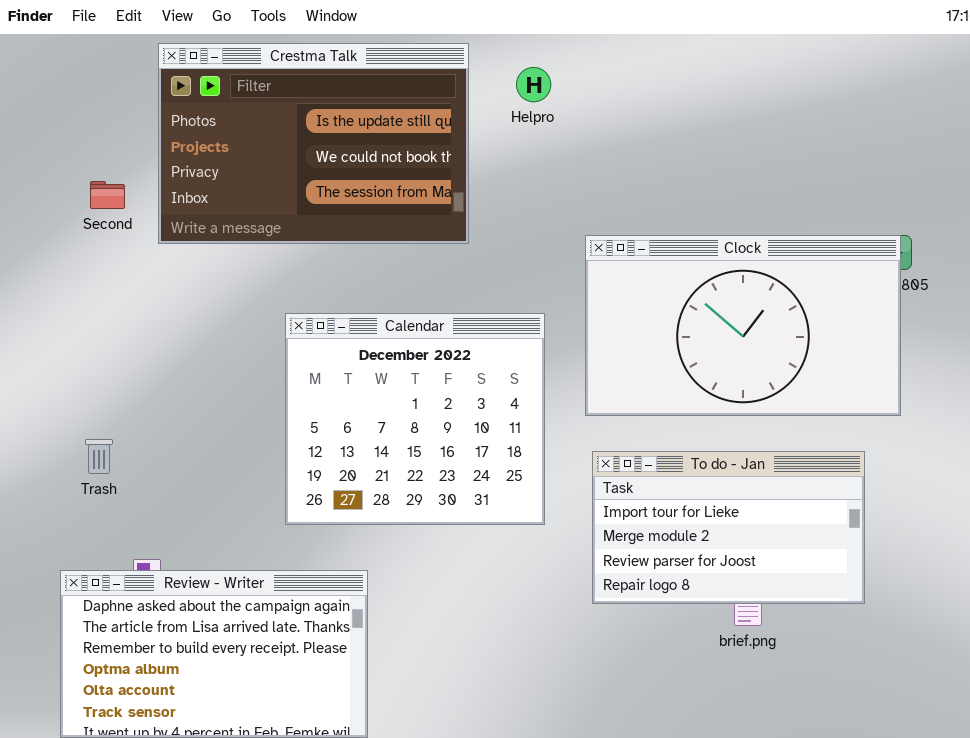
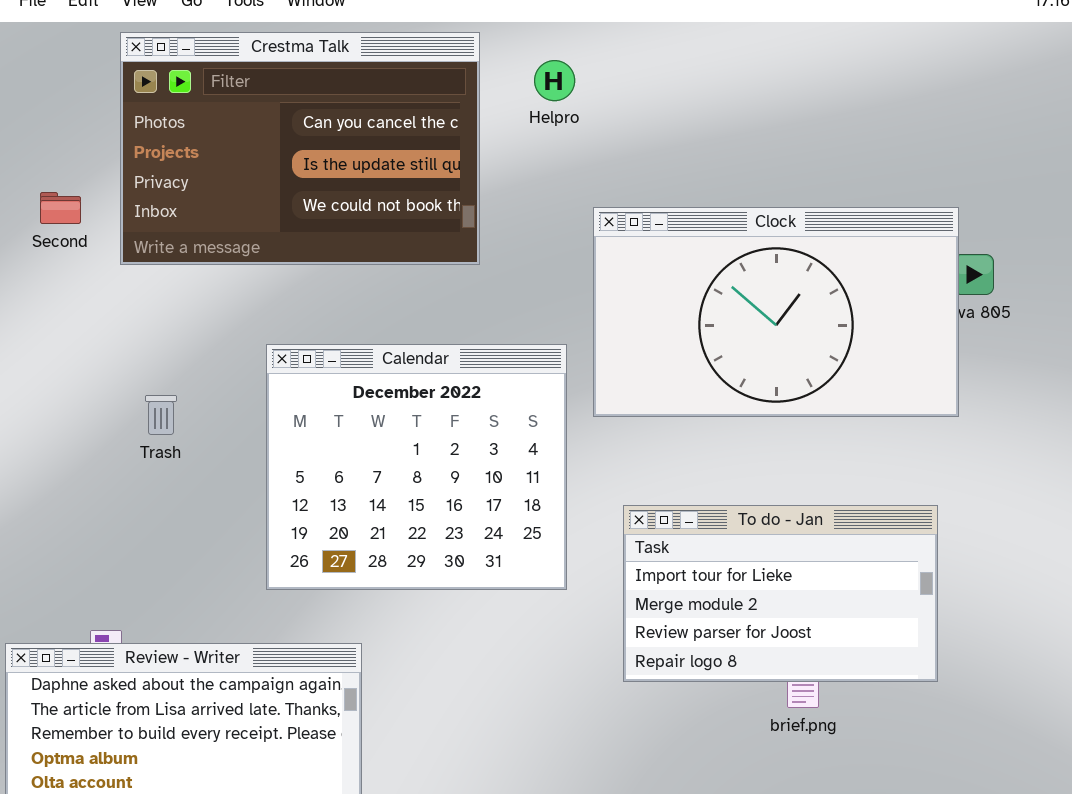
Crestma Talk: [158,43,469,244] -> [120,32,480,265], scrolled up 1 row
Clock: [585,235,901,416] -> [593,207,959,417], moved
Trash: [85,439,113,474] -> [145,395,177,435], moved

